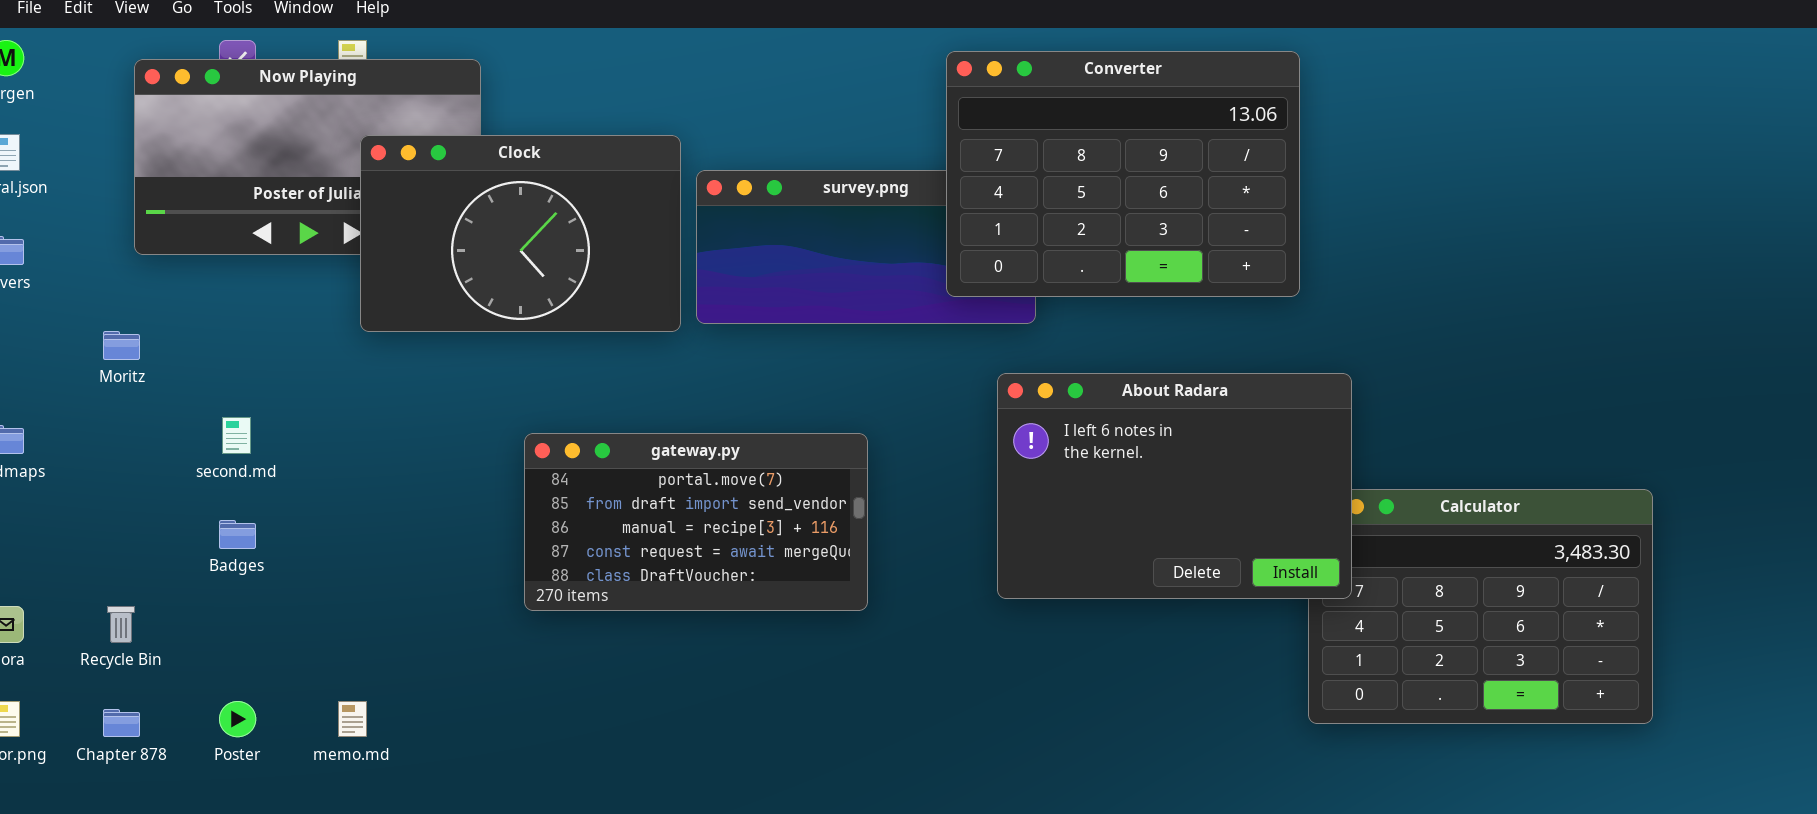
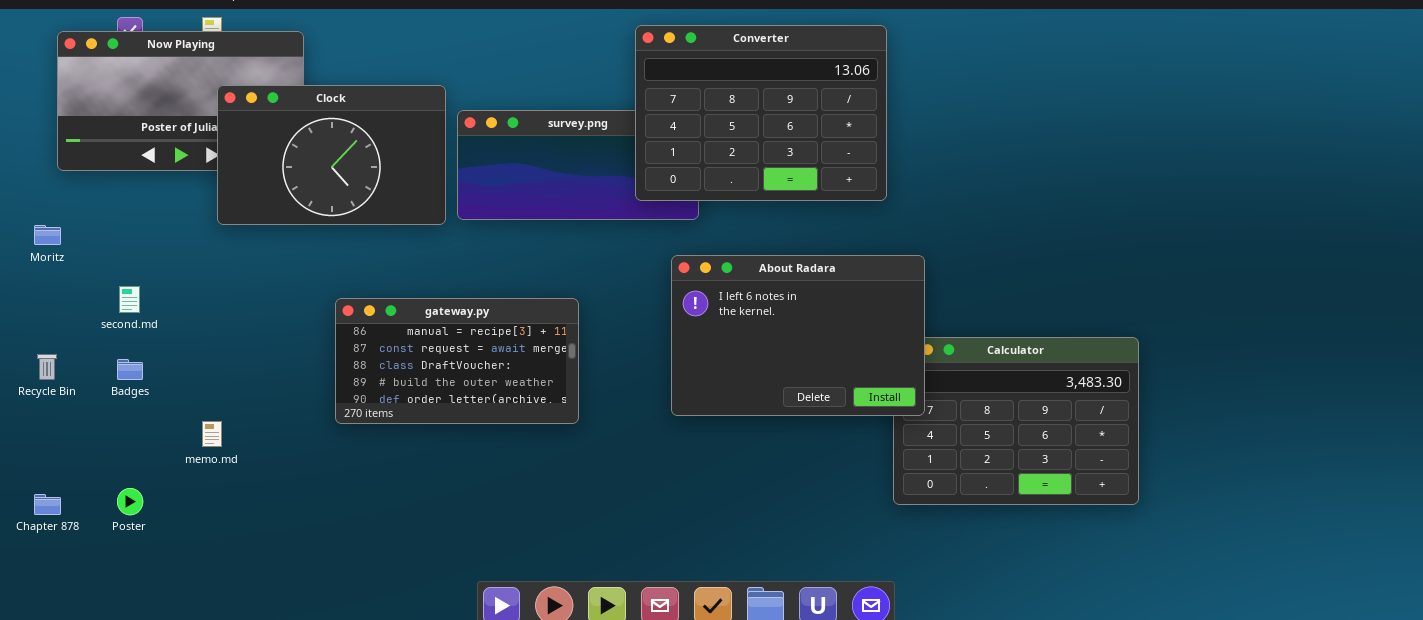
gateway.py: [524,433,868,611] -> [335,298,579,424], scrolled down 2 rows
Recycle Bin: [107,606,135,643] -> [37,354,57,380], moved
memo.md: [338,701,367,737] -> [202,421,222,447], moved

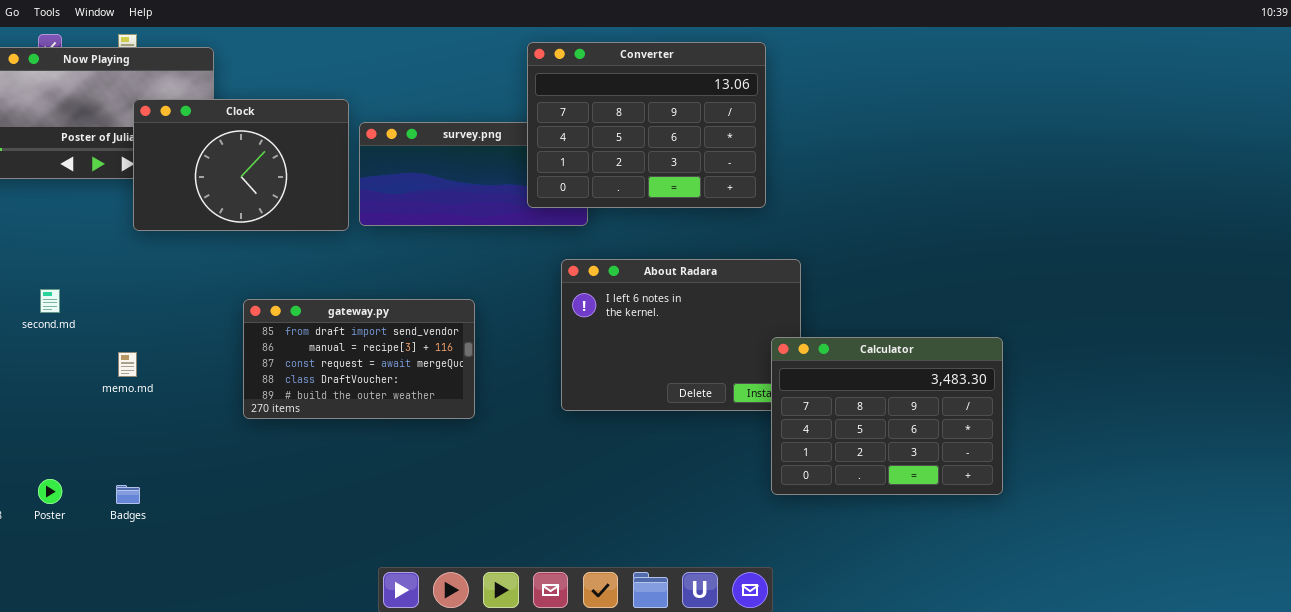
gateway.py: [335,298,579,424] -> [243,299,475,419], scrolled up 1 row
Calculator: [893,337,1139,505] -> [771,337,1003,495], raised
Badges: [117,359,143,380] -> [116,485,140,504], moved
memo.md: [202,421,222,447] -> [118,352,137,377], moved

